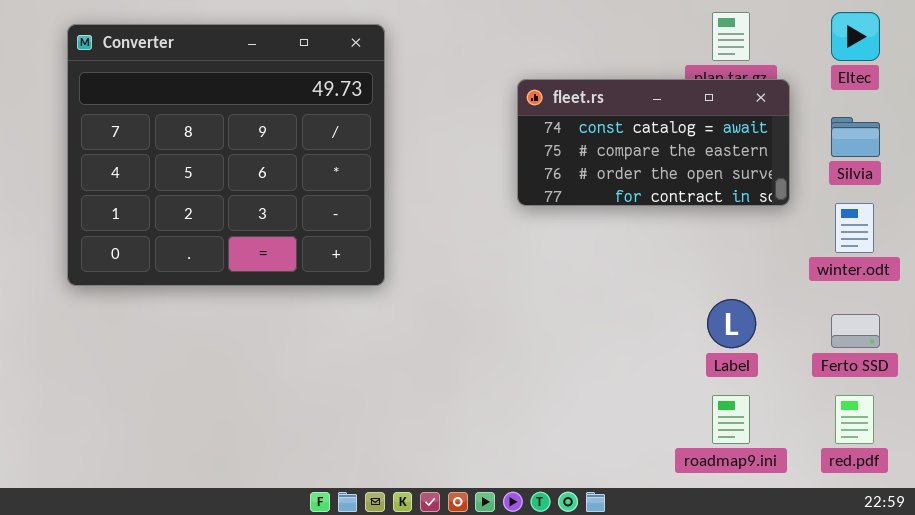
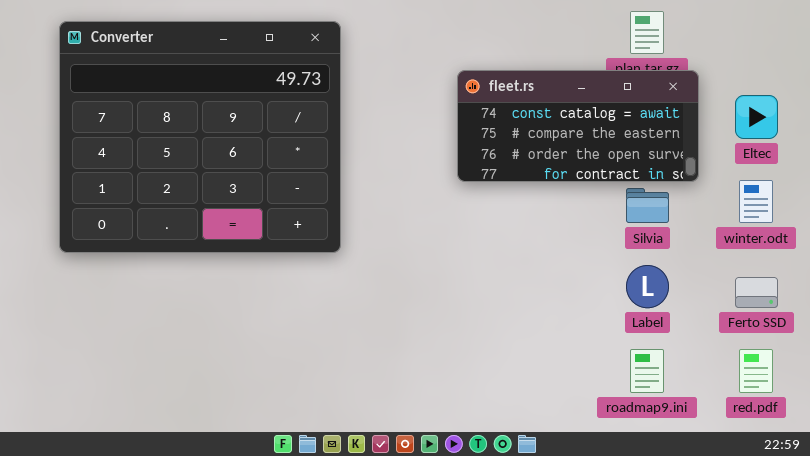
Eltec: [831,12,880,61] -> [735,95,778,139], moved
Silvia: [831,117,880,157] -> [626,188,669,223], moved

